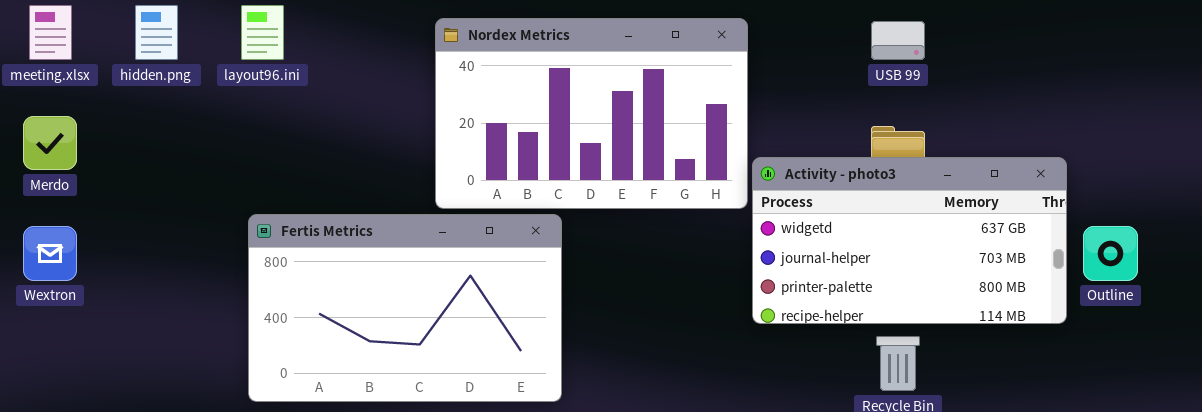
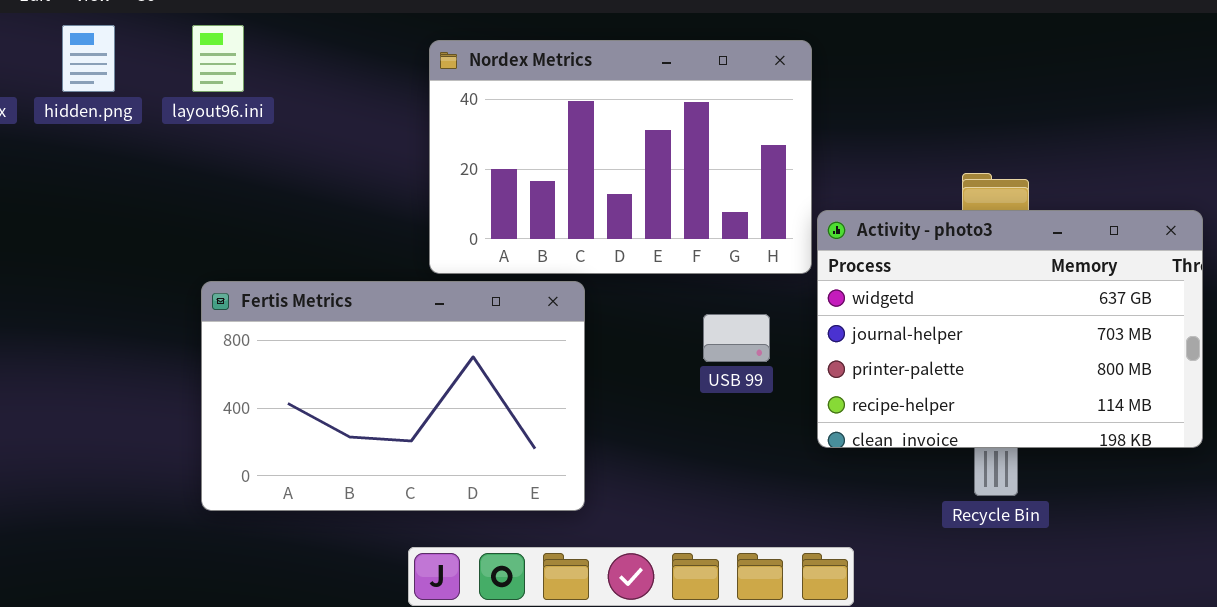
USB 99: [871,21,925,60] -> [703,314,770,362], moved
Activity - photo3: [752,157,1067,324] -> [817,210,1203,448], resized

